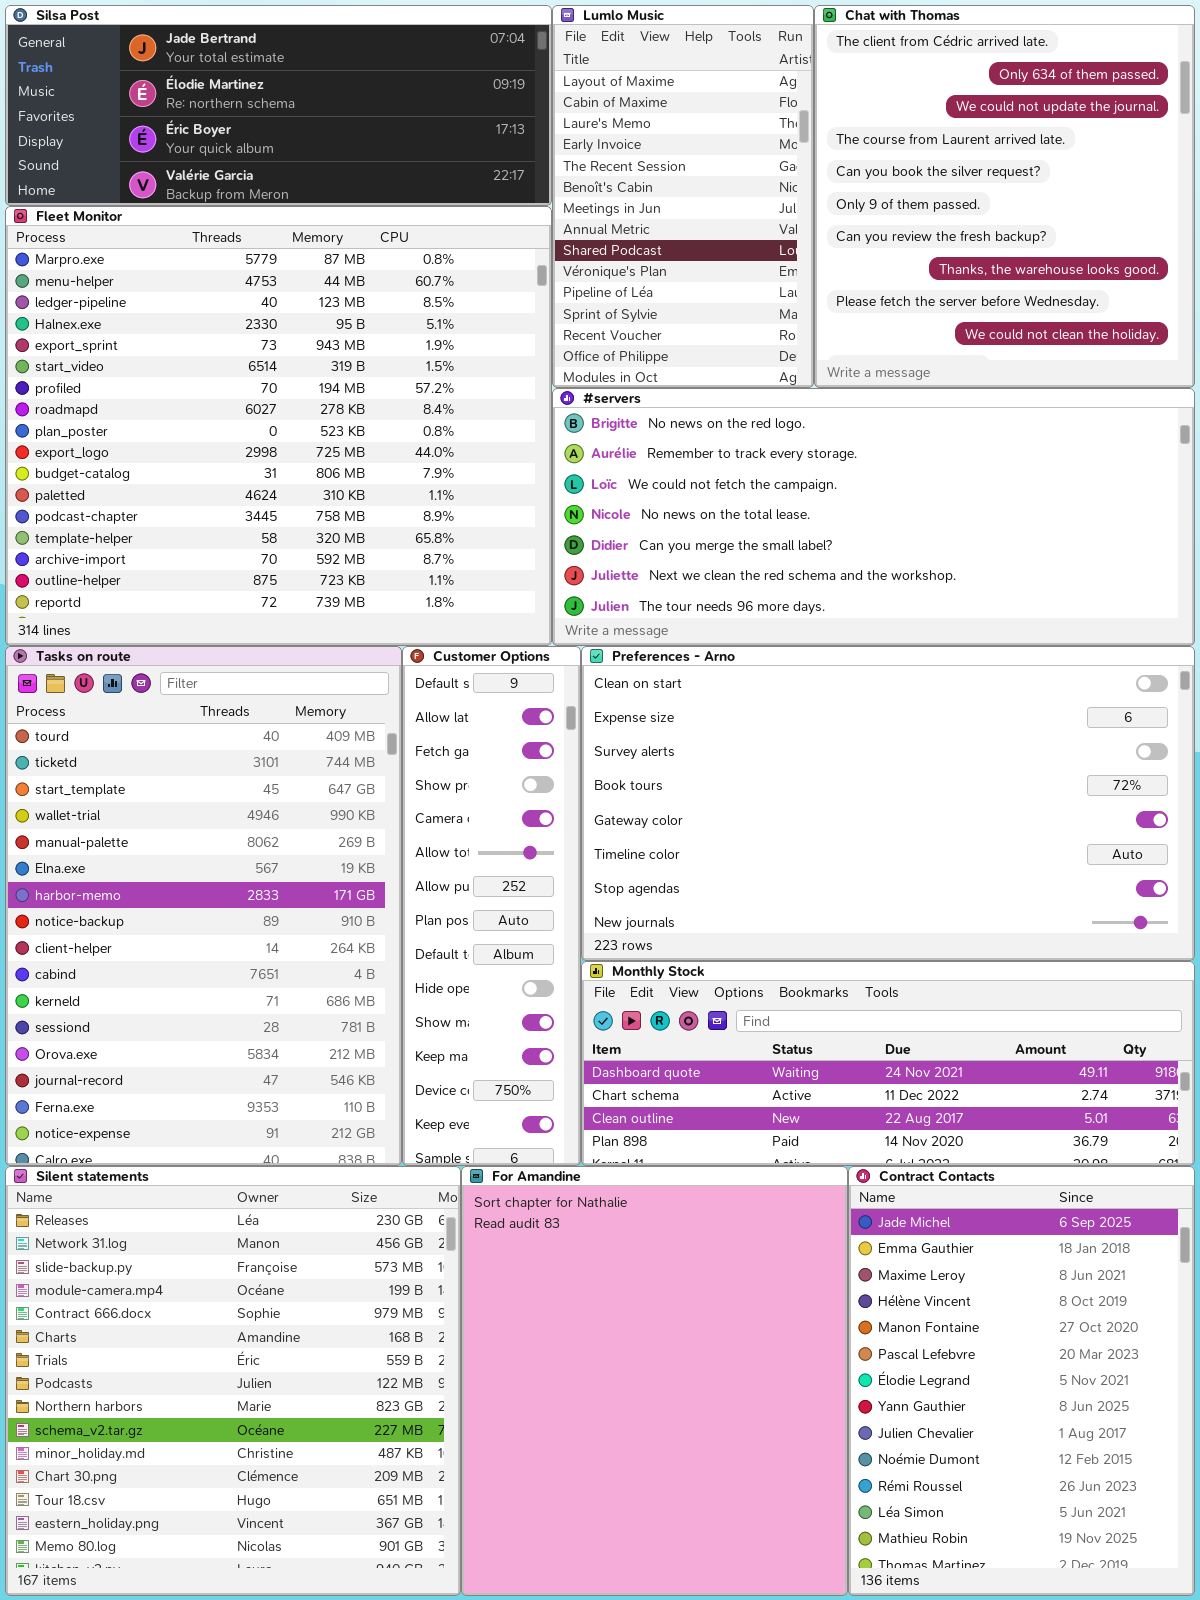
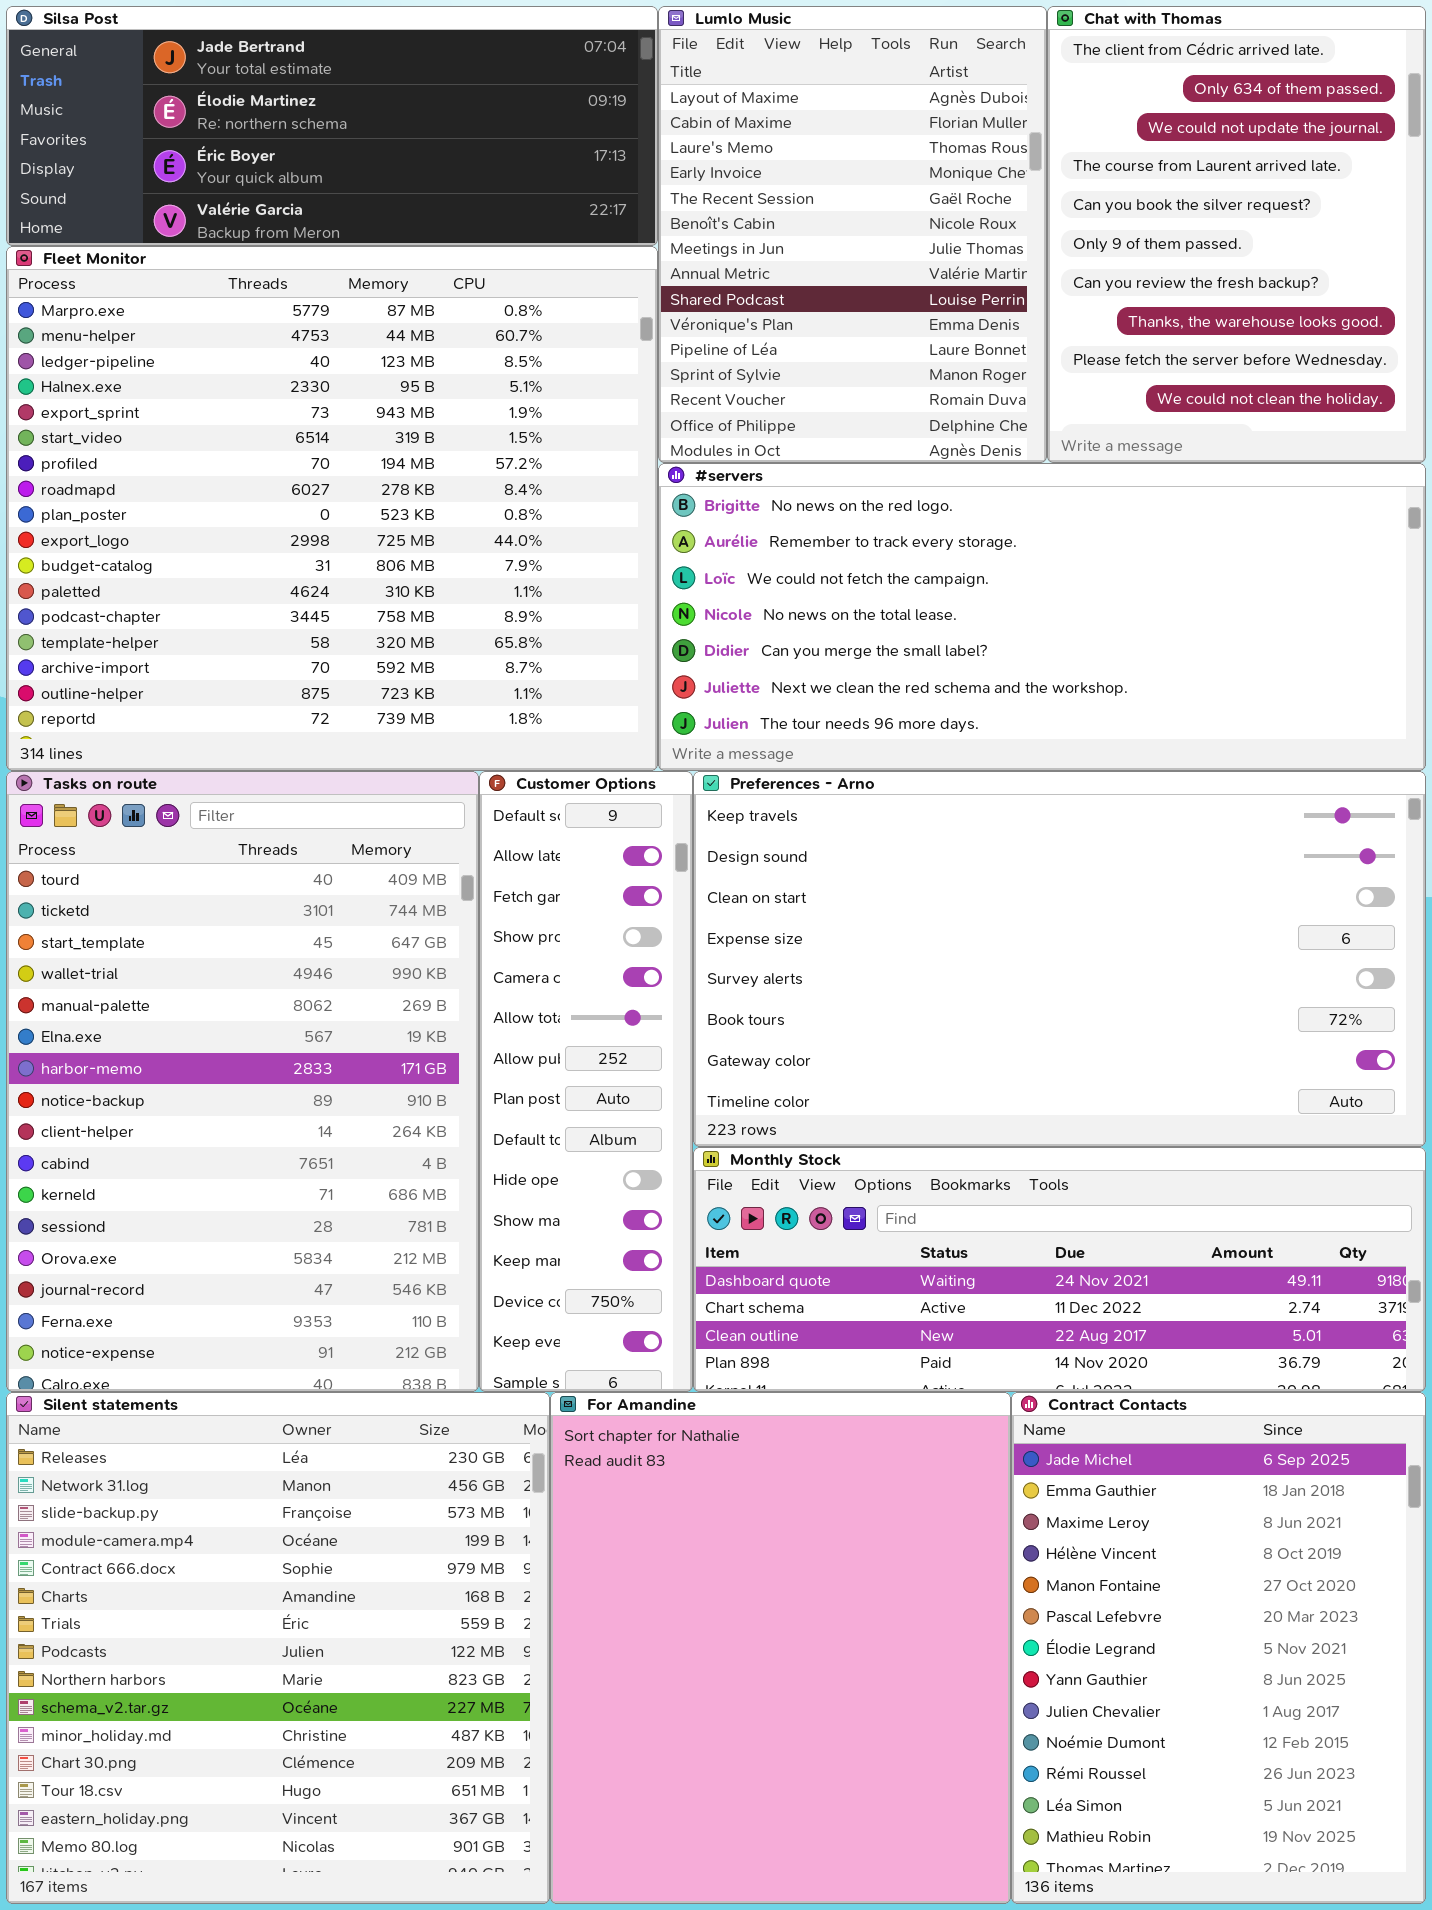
Lumlo Music: [552,5,814,388] -> [658,6,1047,463], resized
Chat with Thomas: [814,5,1195,388] -> [1047,6,1426,463], resized
Preferences - Arno: [581,646,1195,961] -> [693,771,1426,1147], scrolled up 2 rows

